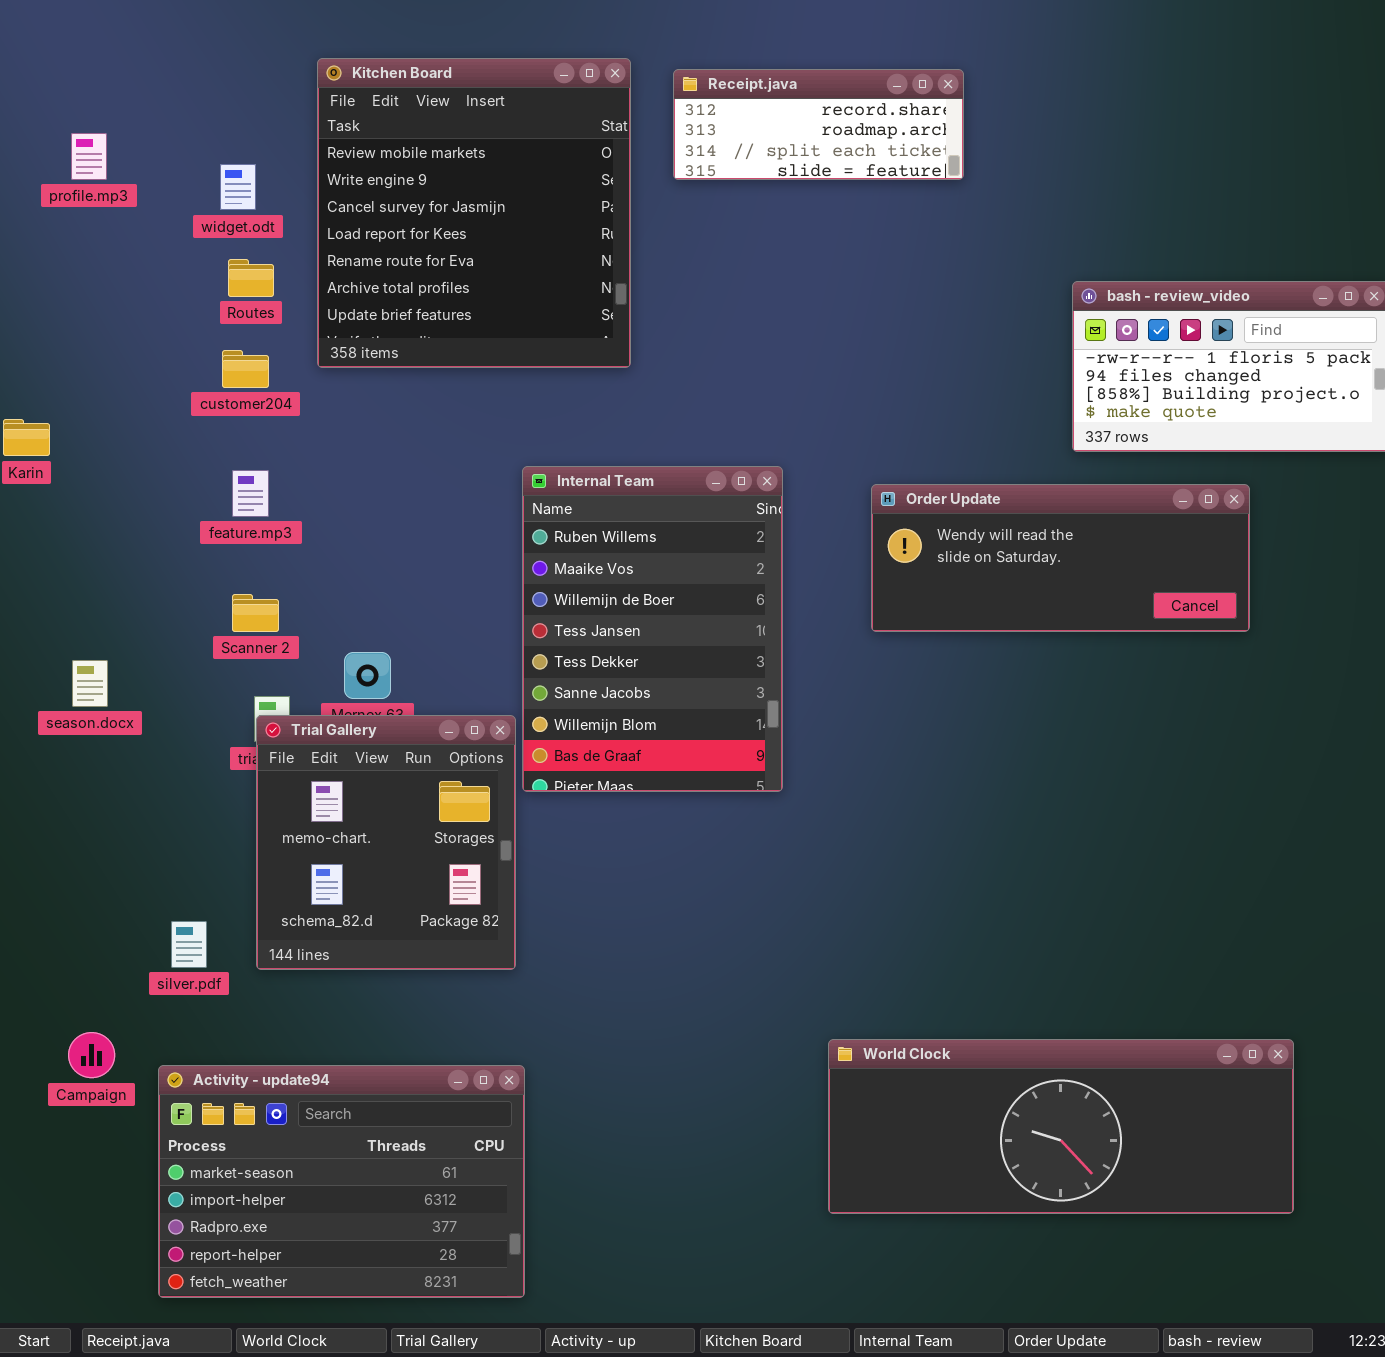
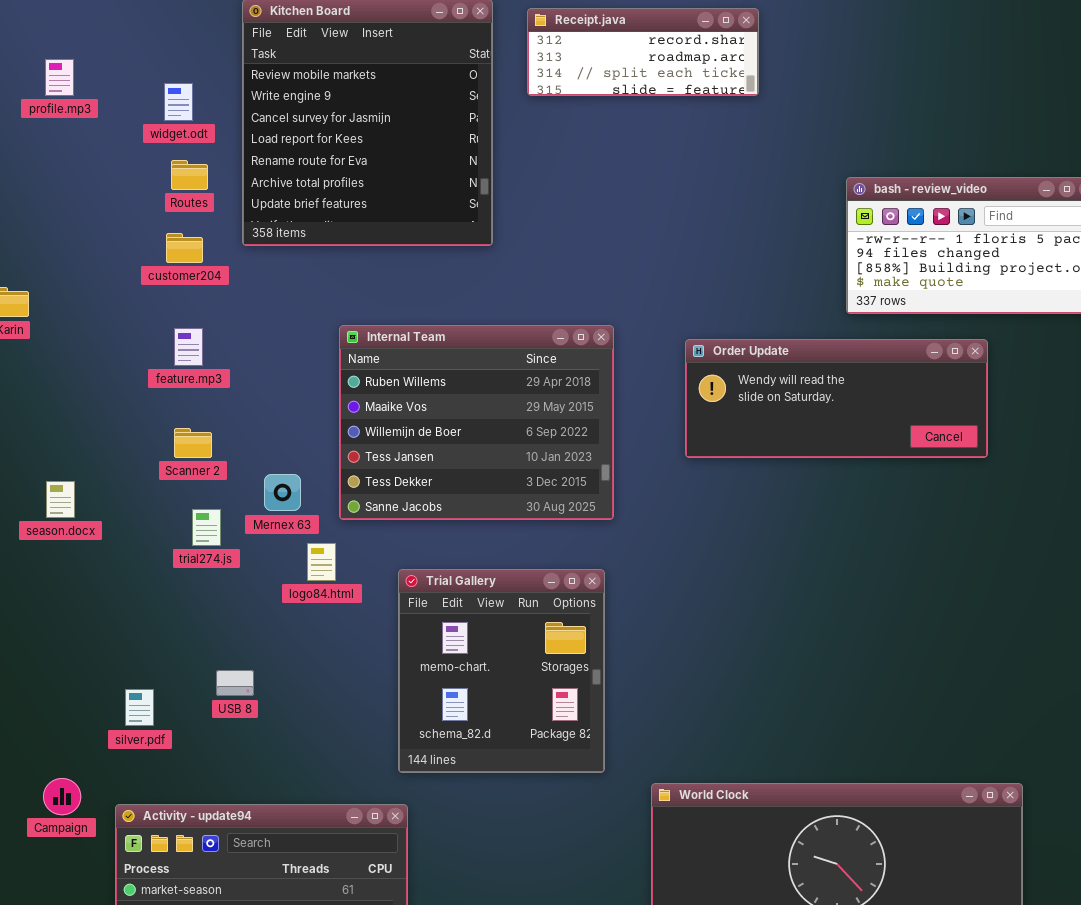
Internal Team: [522,466,783,792] -> [339,325,614,520], resized
Trial Gallery: [256,715,516,970] -> [398,569,605,773], moved

